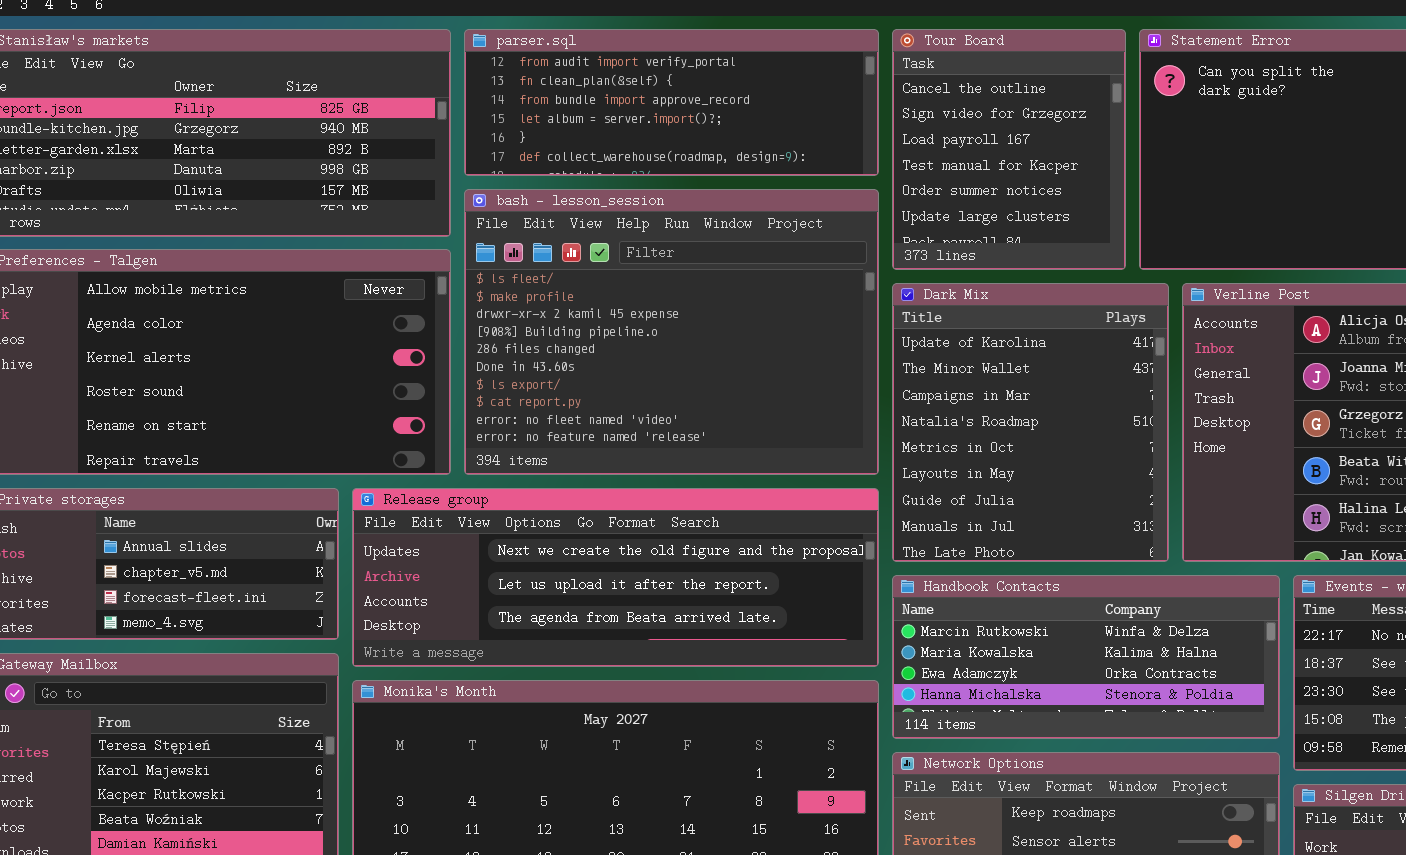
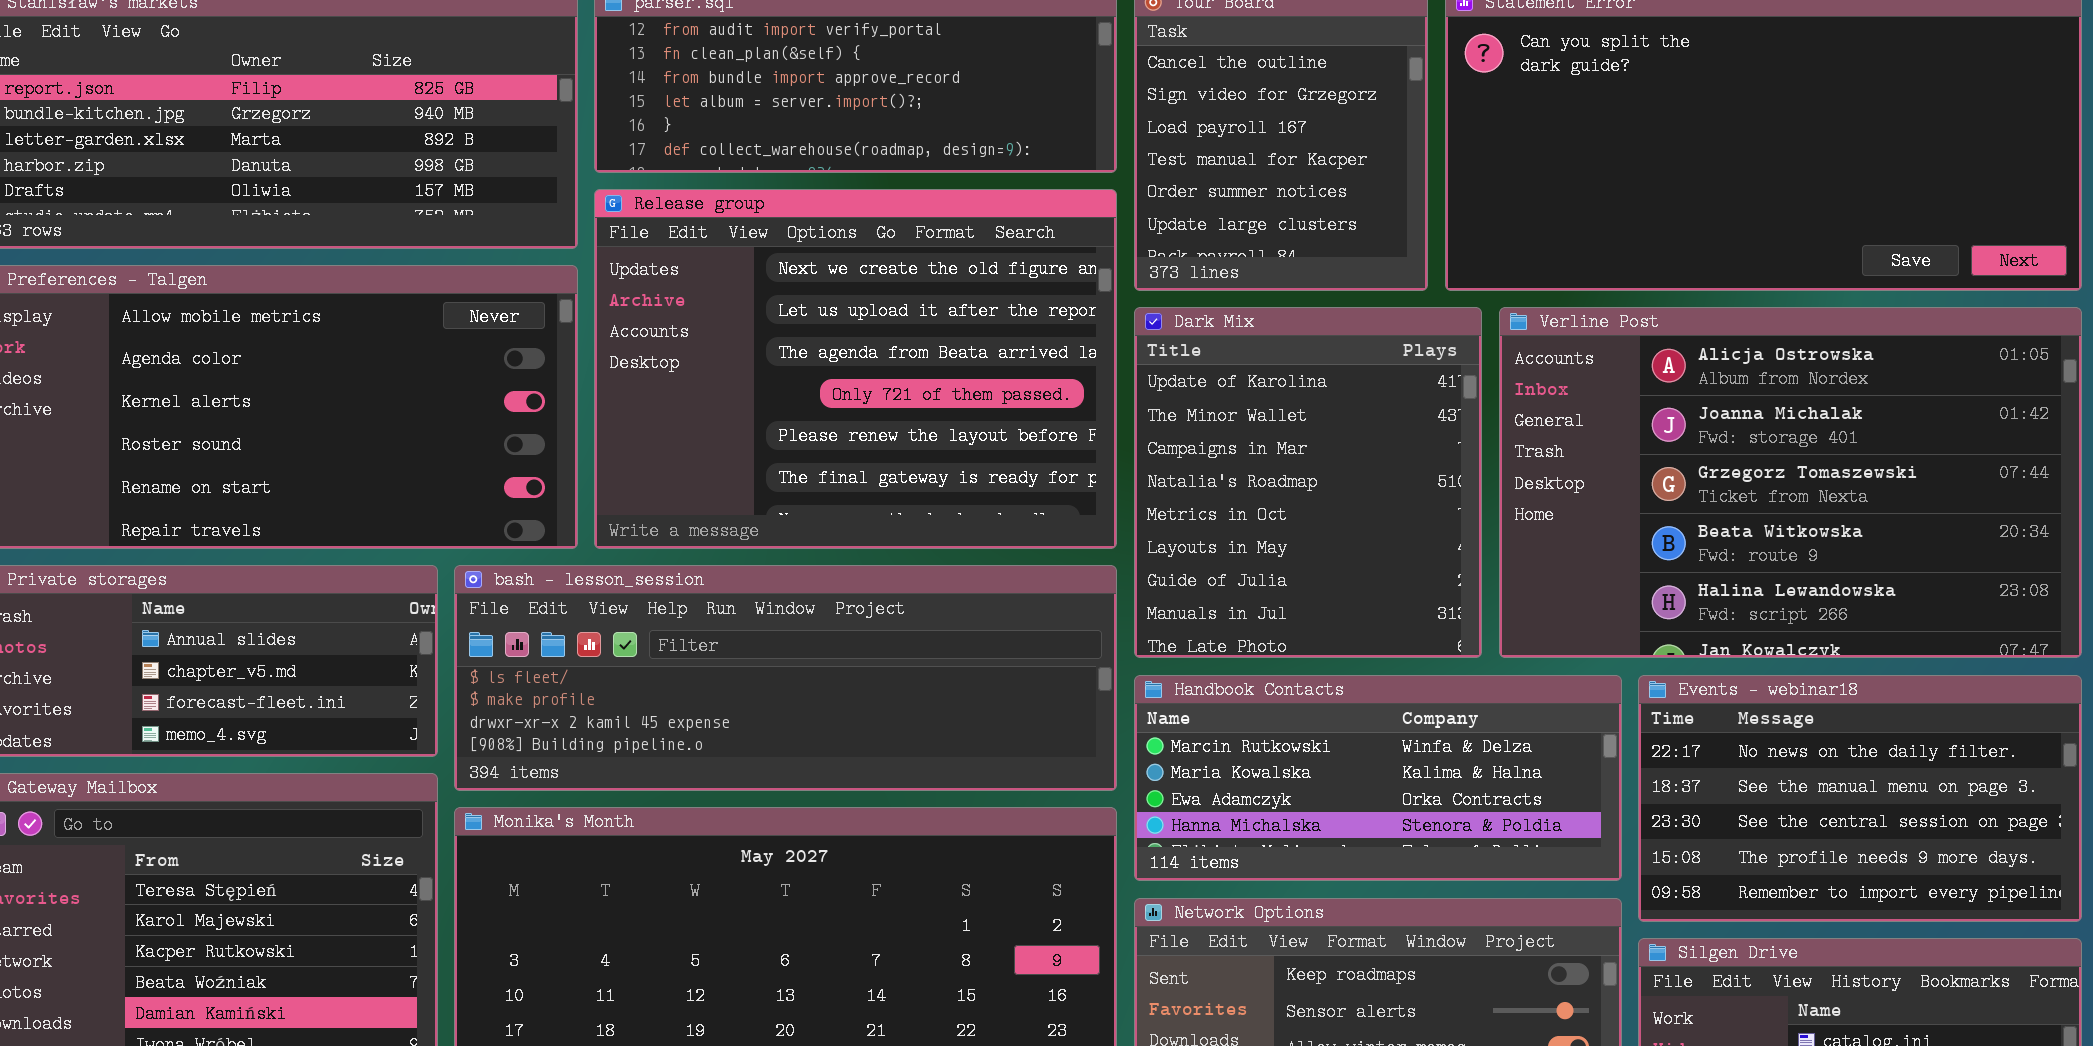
bash - lesson_session: [464,189,879,475] -> [454,565,1117,791], moved, resized
Release group: [352,488,879,667] -> [594,189,1117,549], moved, resized

